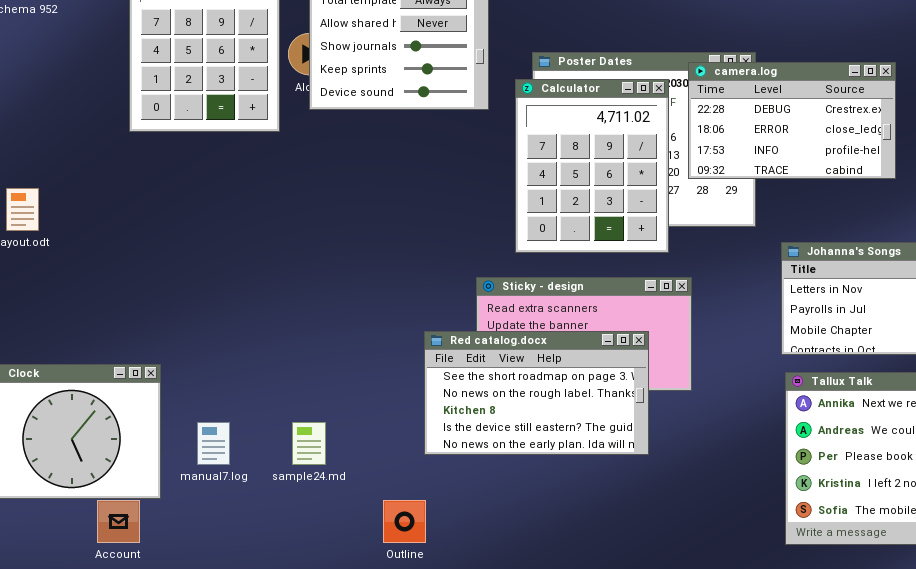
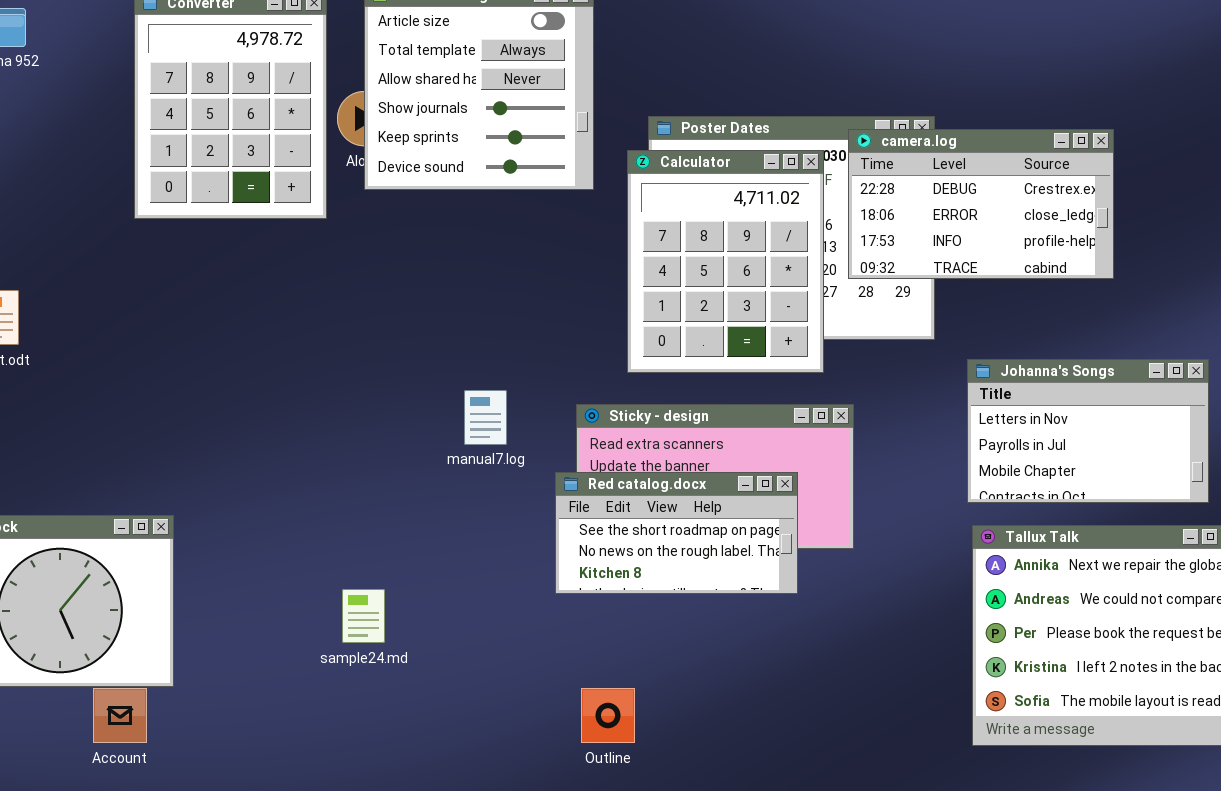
Red catalog.docx: [424,331,649,455] -> [555,472,798,594], resized
manual7.log: [197,422,230,465] -> [464,390,507,445], moved
Outline: [383,500,426,543] -> [581,688,635,743], moved

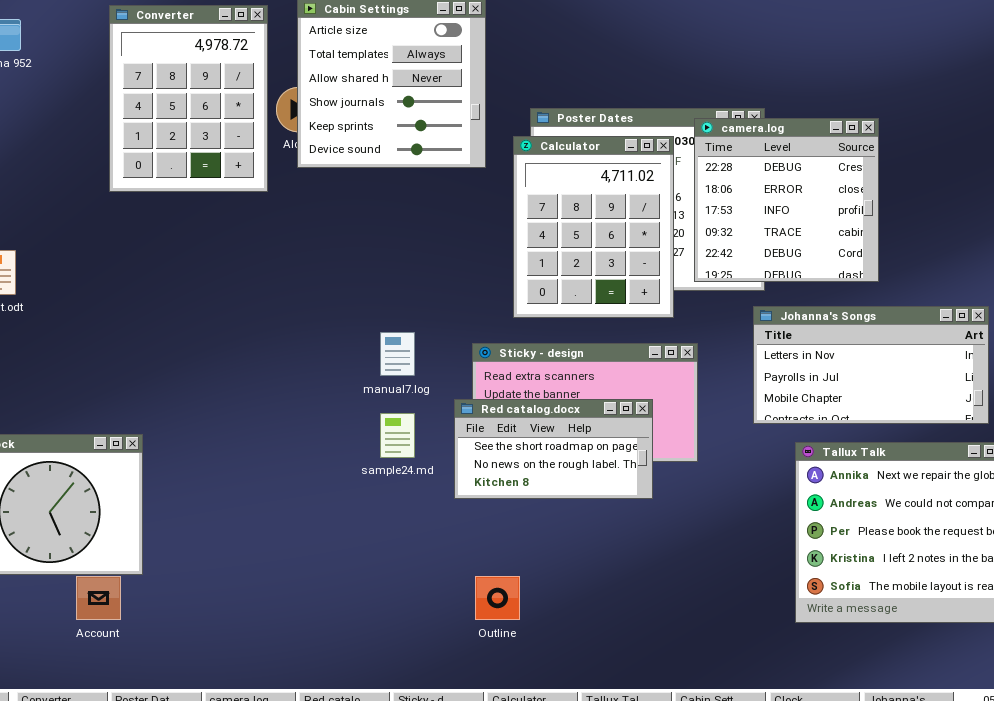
camera.log: [848,129,1114,279] -> [694,118,879,282], resized
Johanna's Songs: [967,359,1209,503] -> [753,306,989,424], resized
sample24.md: [342,589,385,643] -> [380,413,415,458], moved

